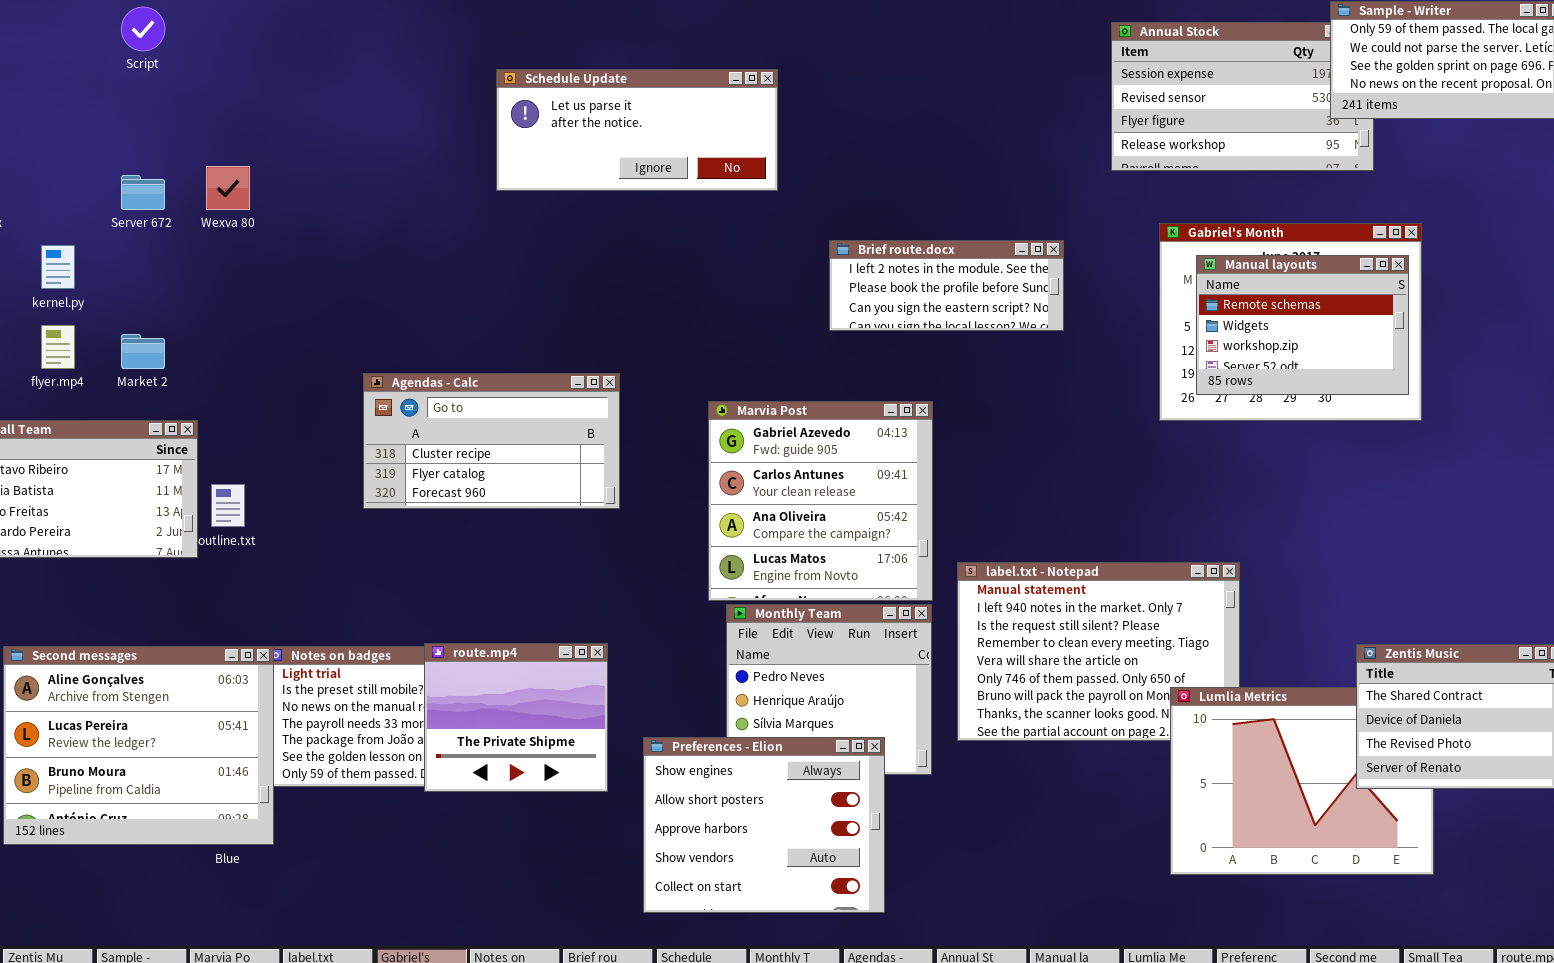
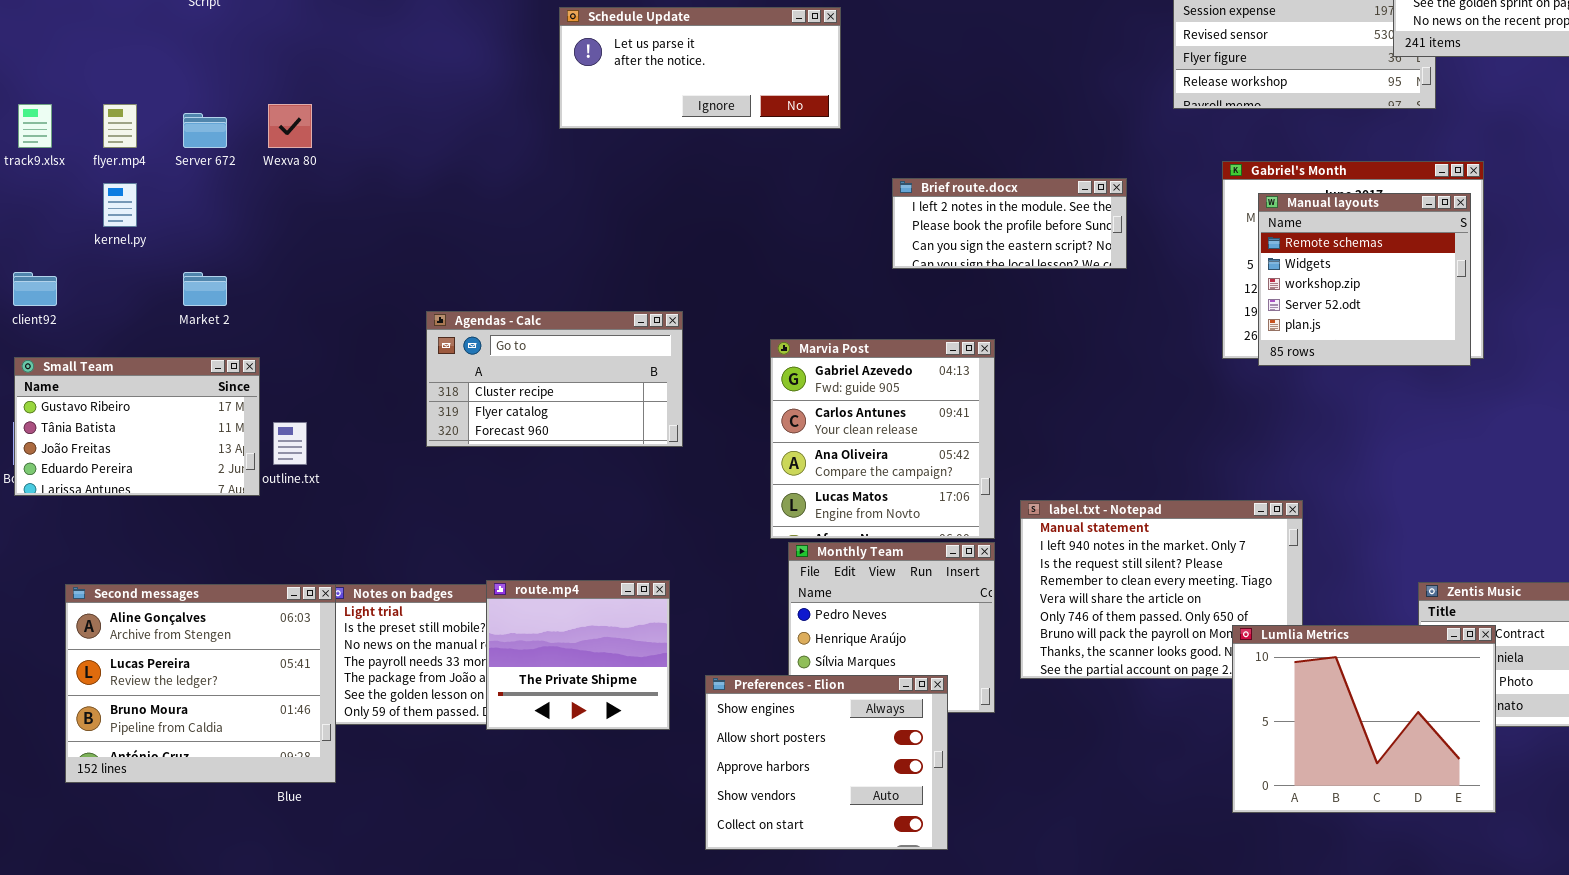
Manual layouts: [1196,255,1409,395] -> [1258,193,1471,366], resized
flyer.mp4: [41,325,75,369] -> [103,104,137,148], moved
Lumlia Metrics: [1170,687,1434,875] -> [1232,625,1496,813], raised

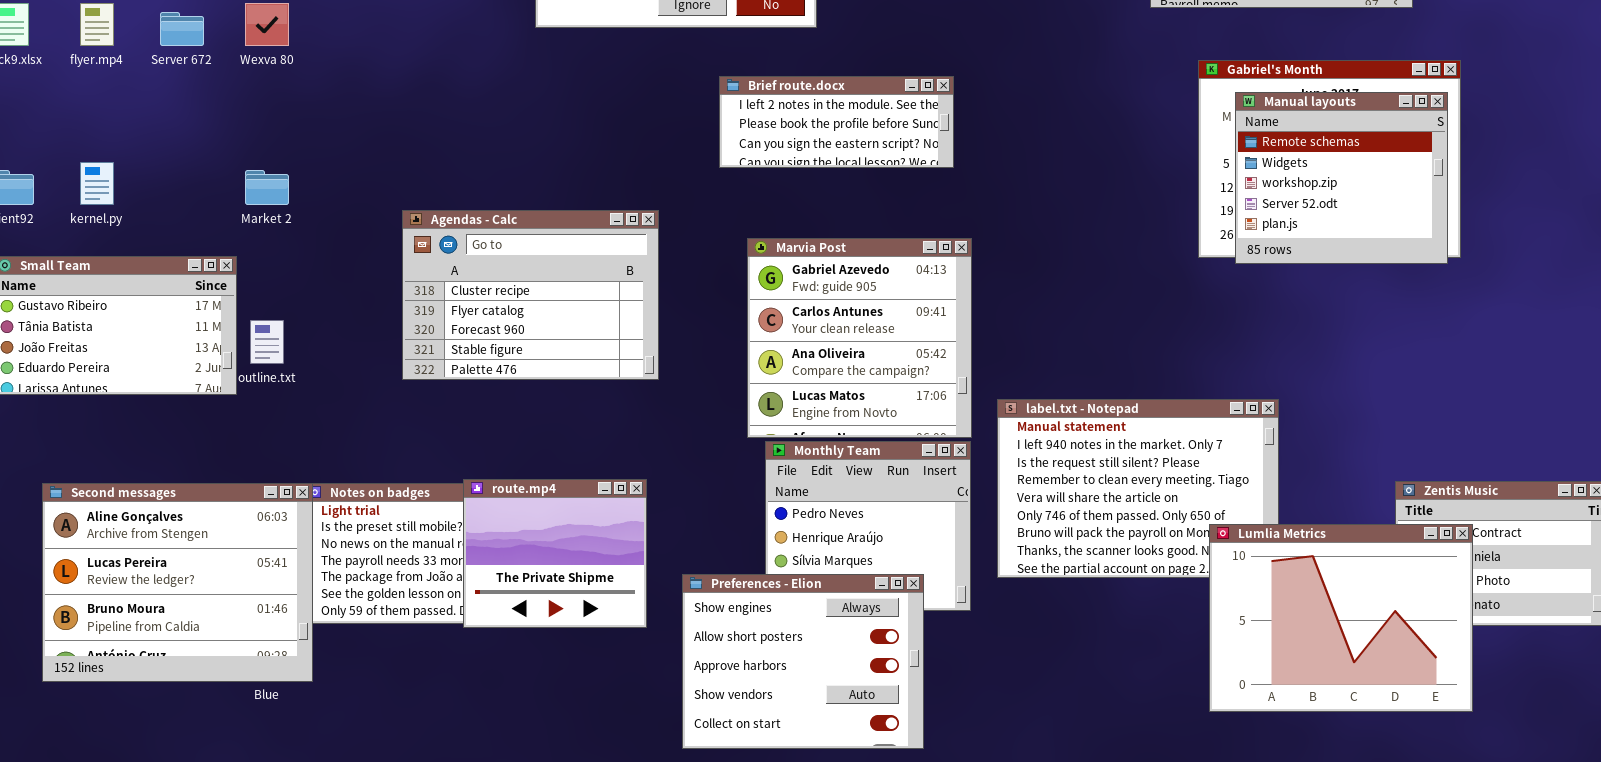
Brief route.docx: [892,178,1127,269] -> [719,76,954,168], moved
kernel.py: [103,183,137,227] -> [80,162,114,205], moved
Market 2: [183,272,227,306] -> [245,170,289,205], moved
Agendas - Calc: [426,311,683,447] -> [402,210,659,380], resized

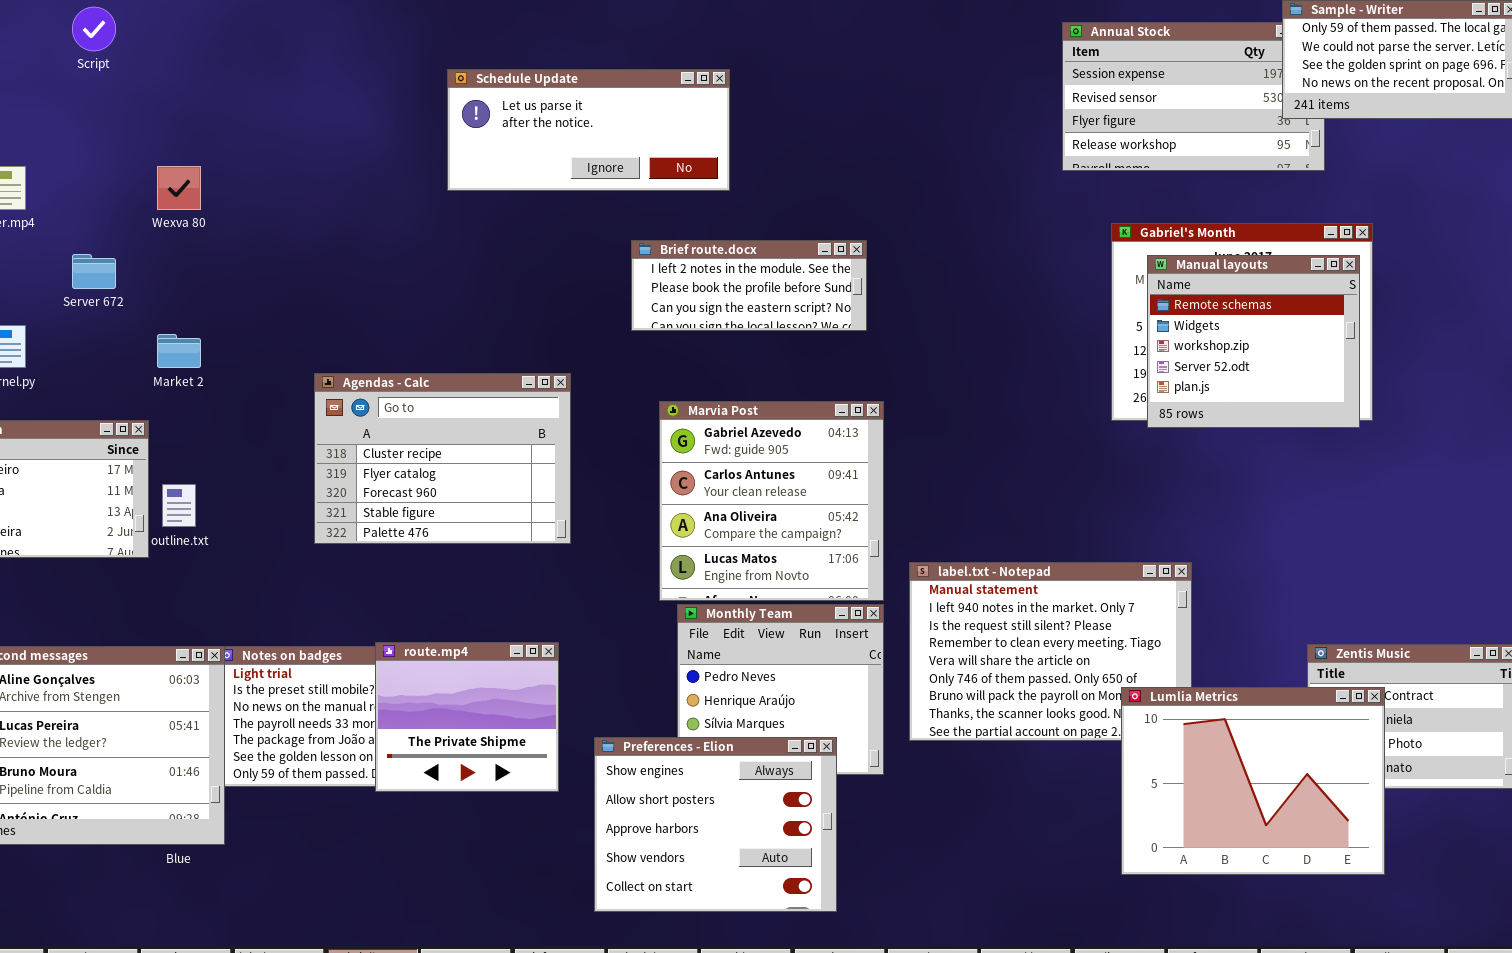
Server 672: [160,12,204,46] -> [72,254,116,289], moved

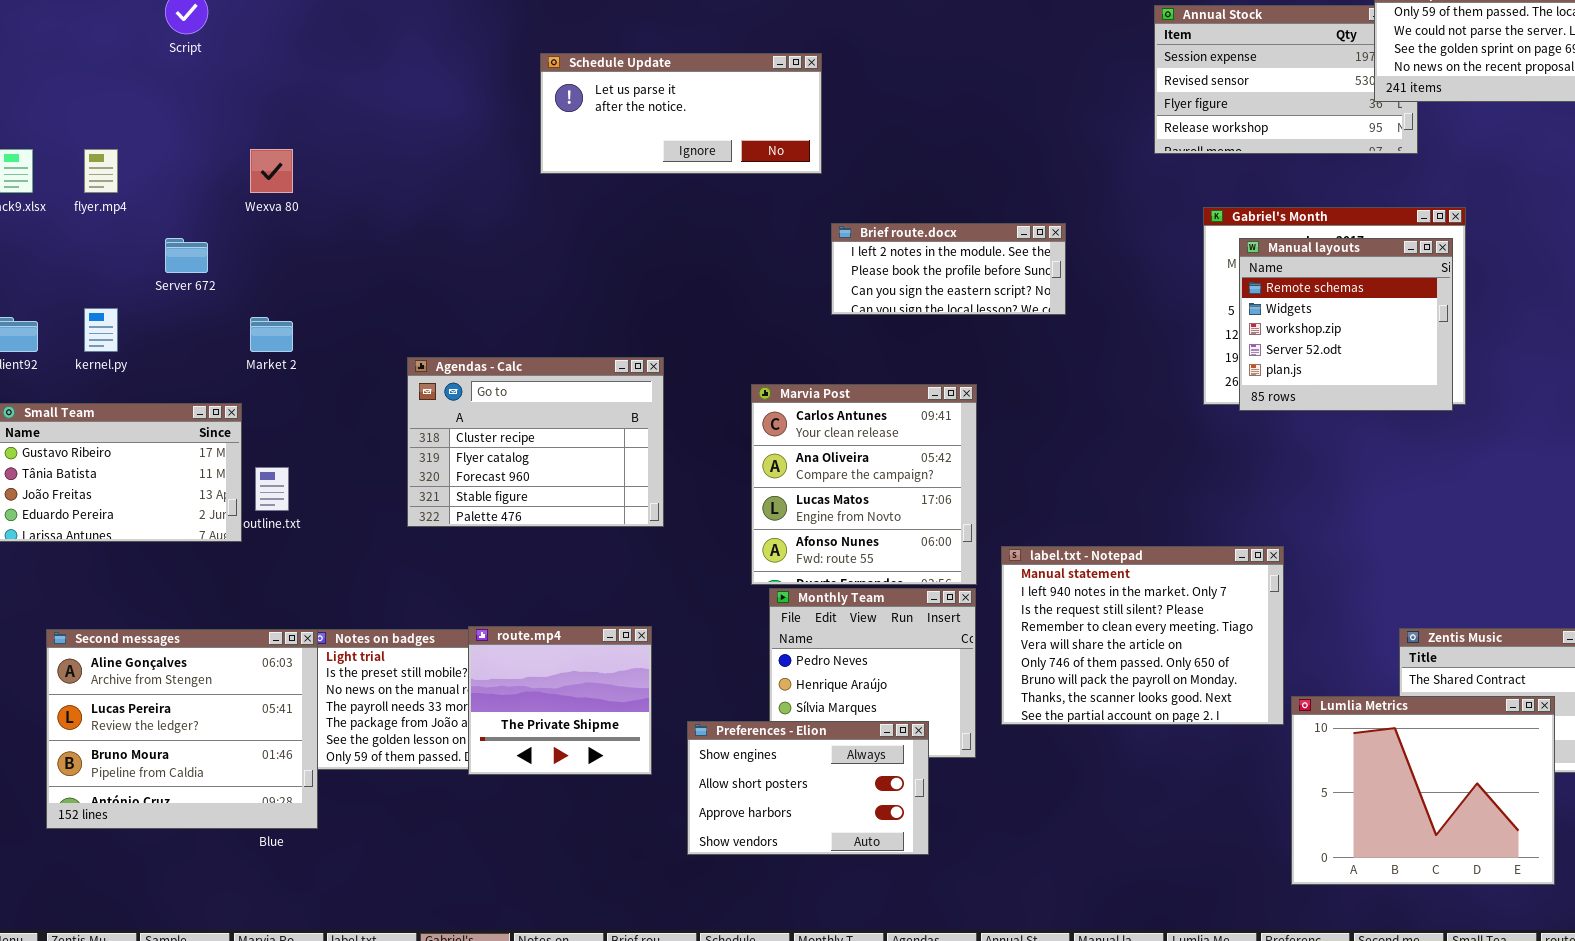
Brief route.docx: [631,240,867,331] -> [831,223,1066,315], moved
Marvia Post: [659,401,884,601] -> [751,384,977,585], scrolled down 1 row
Lumlia Metrics: [1121,687,1385,875] -> [1291,696,1555,885], moved
Preferences - Elion: [594,737,837,912] -> [687,721,929,855], resized

